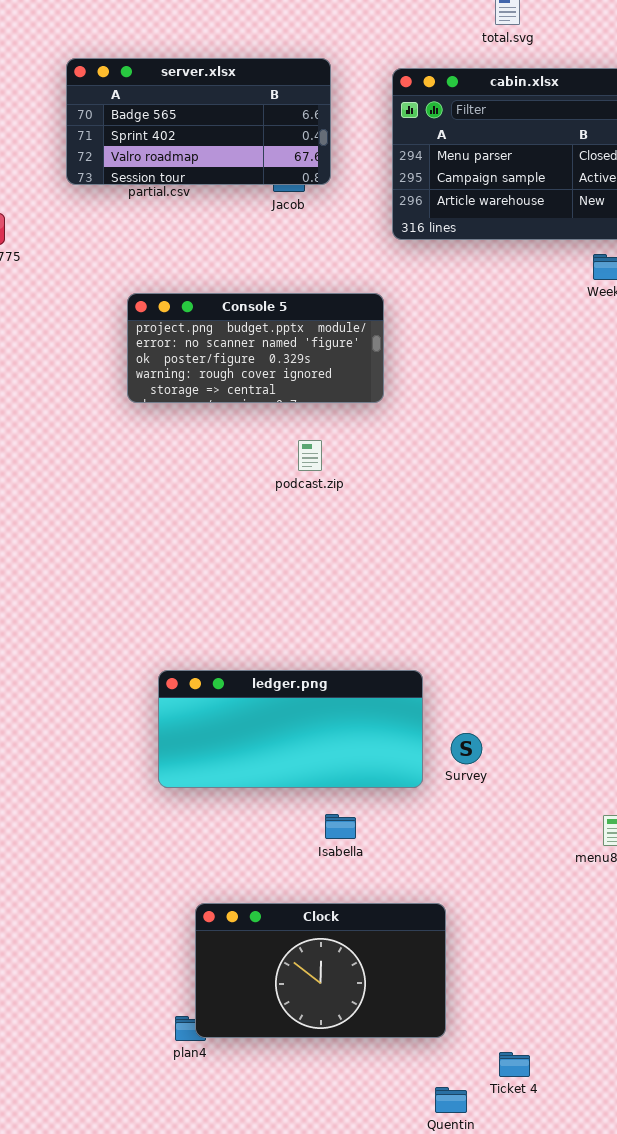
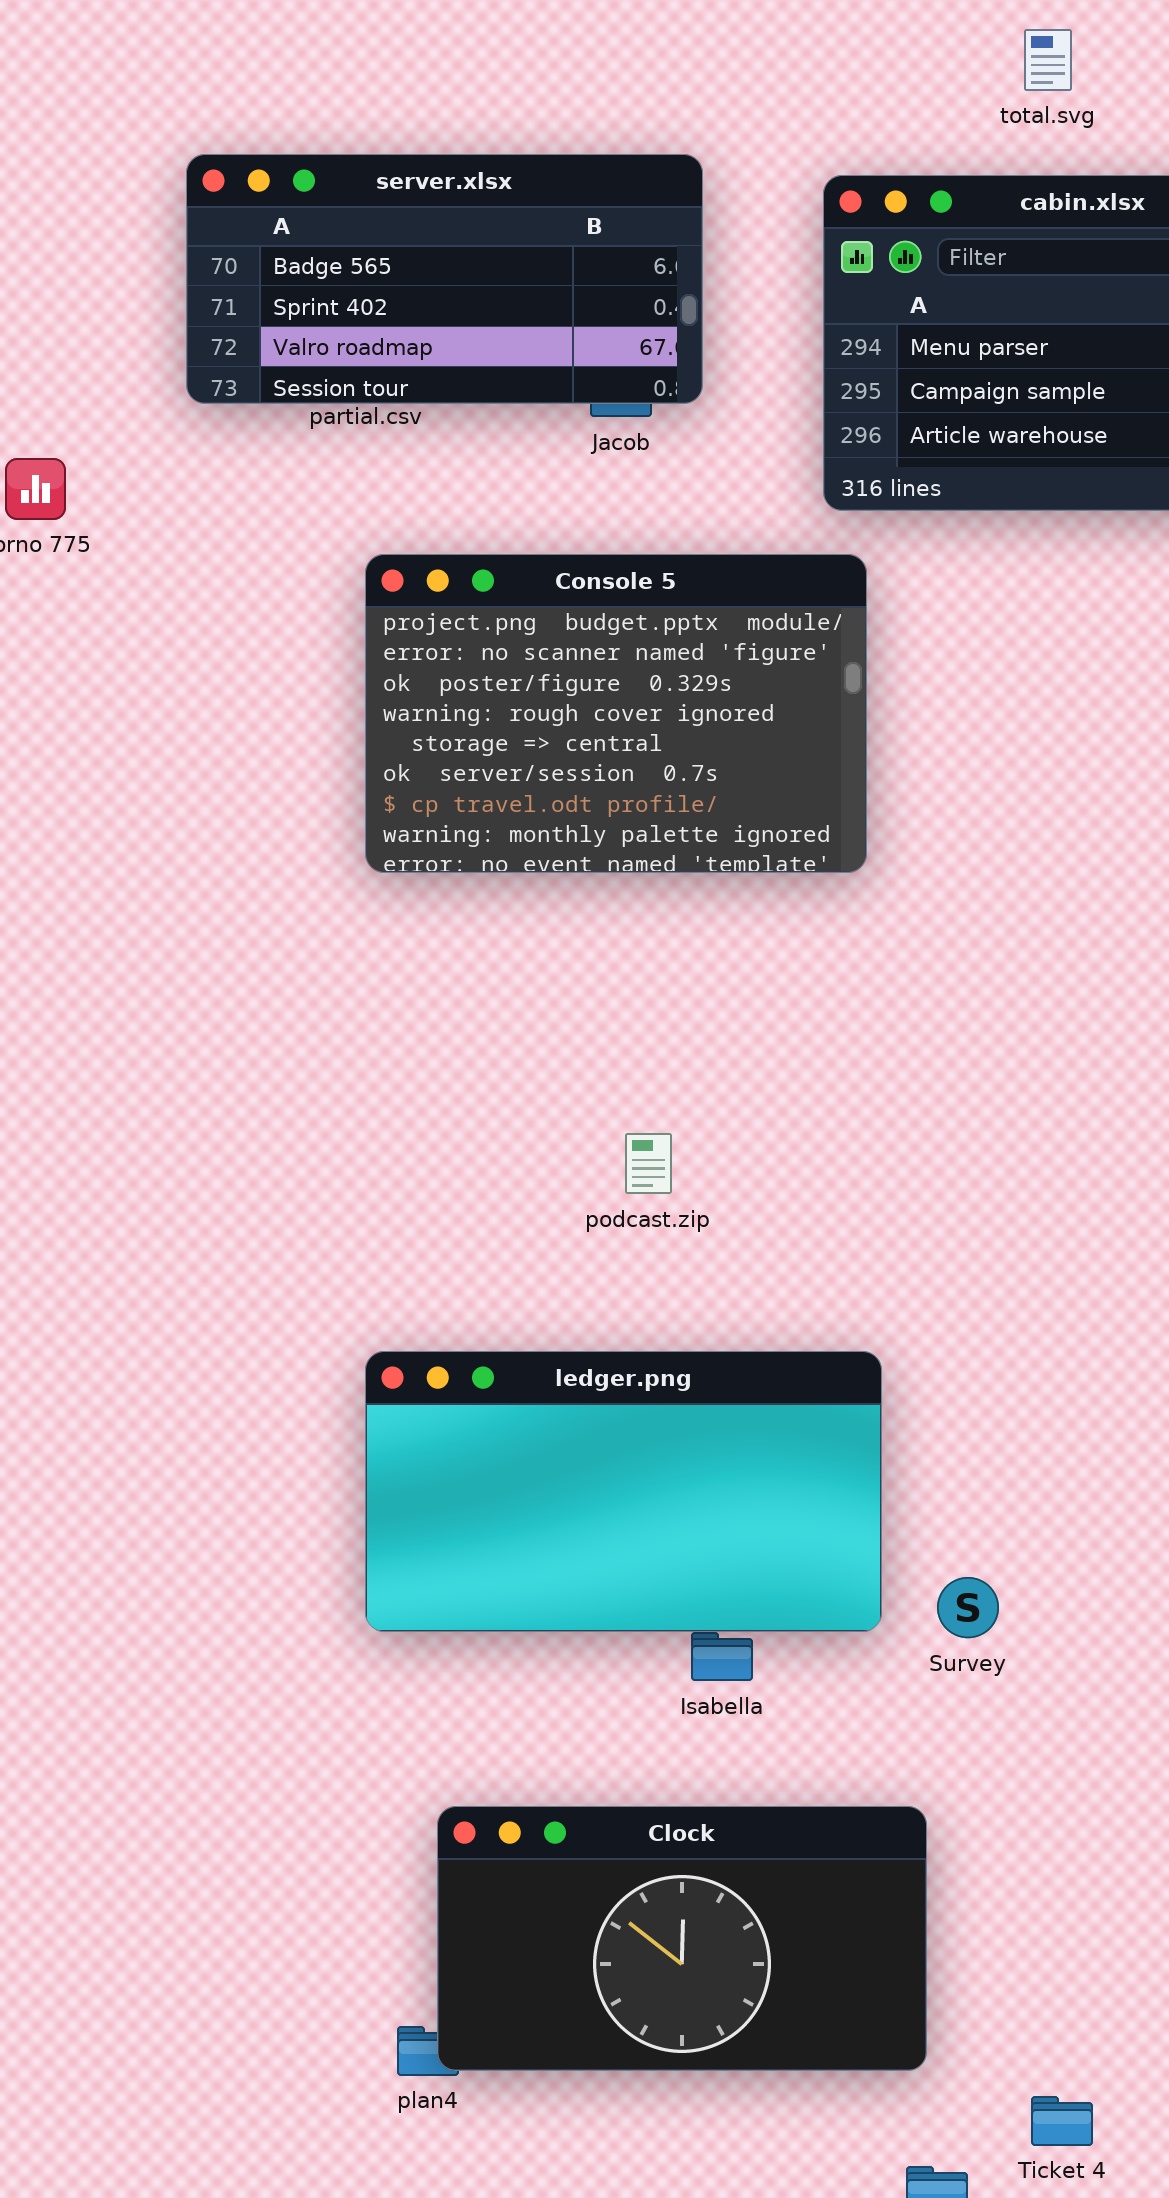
Console 5: [127,293,384,403] -> [365,554,867,873], moved, resized
podcast.zip: [298,440,322,471] -> [625,1133,672,1194], moved
ledger.png: [158,670,423,788] -> [365,1351,882,1632], resized
Survey: [451,733,482,764] -> [937,1577,999,1638], moved

